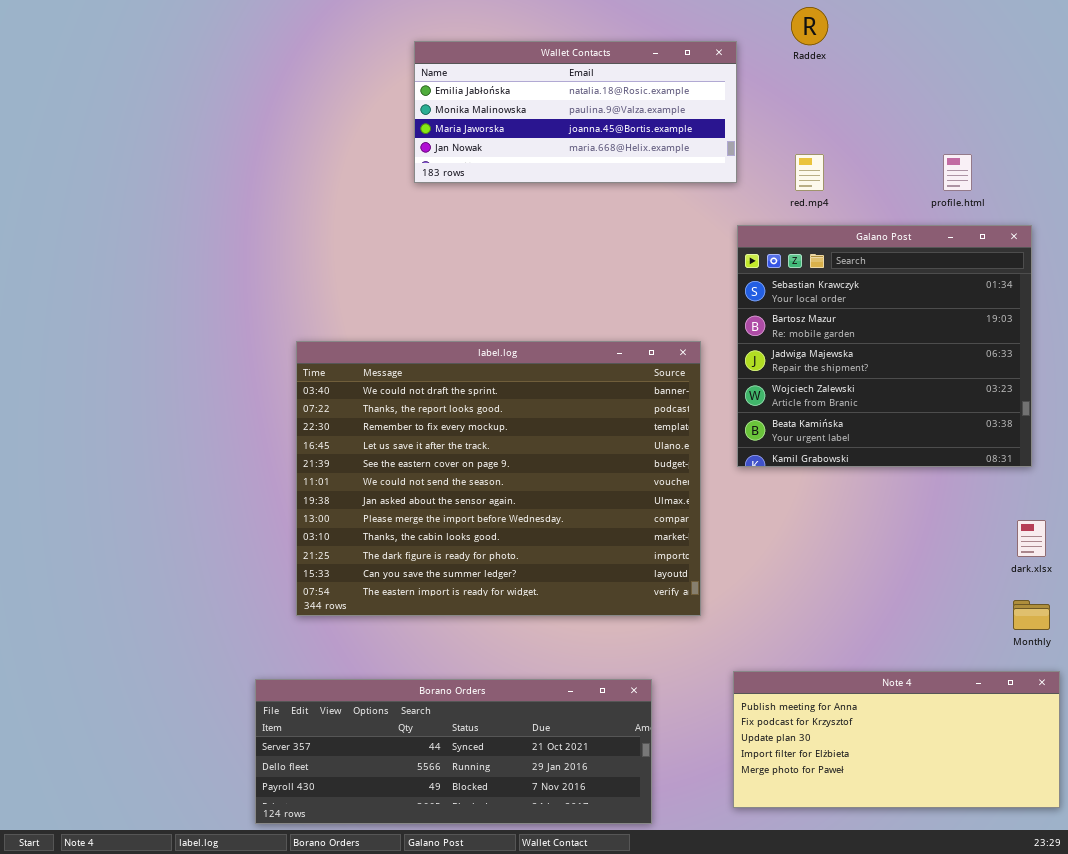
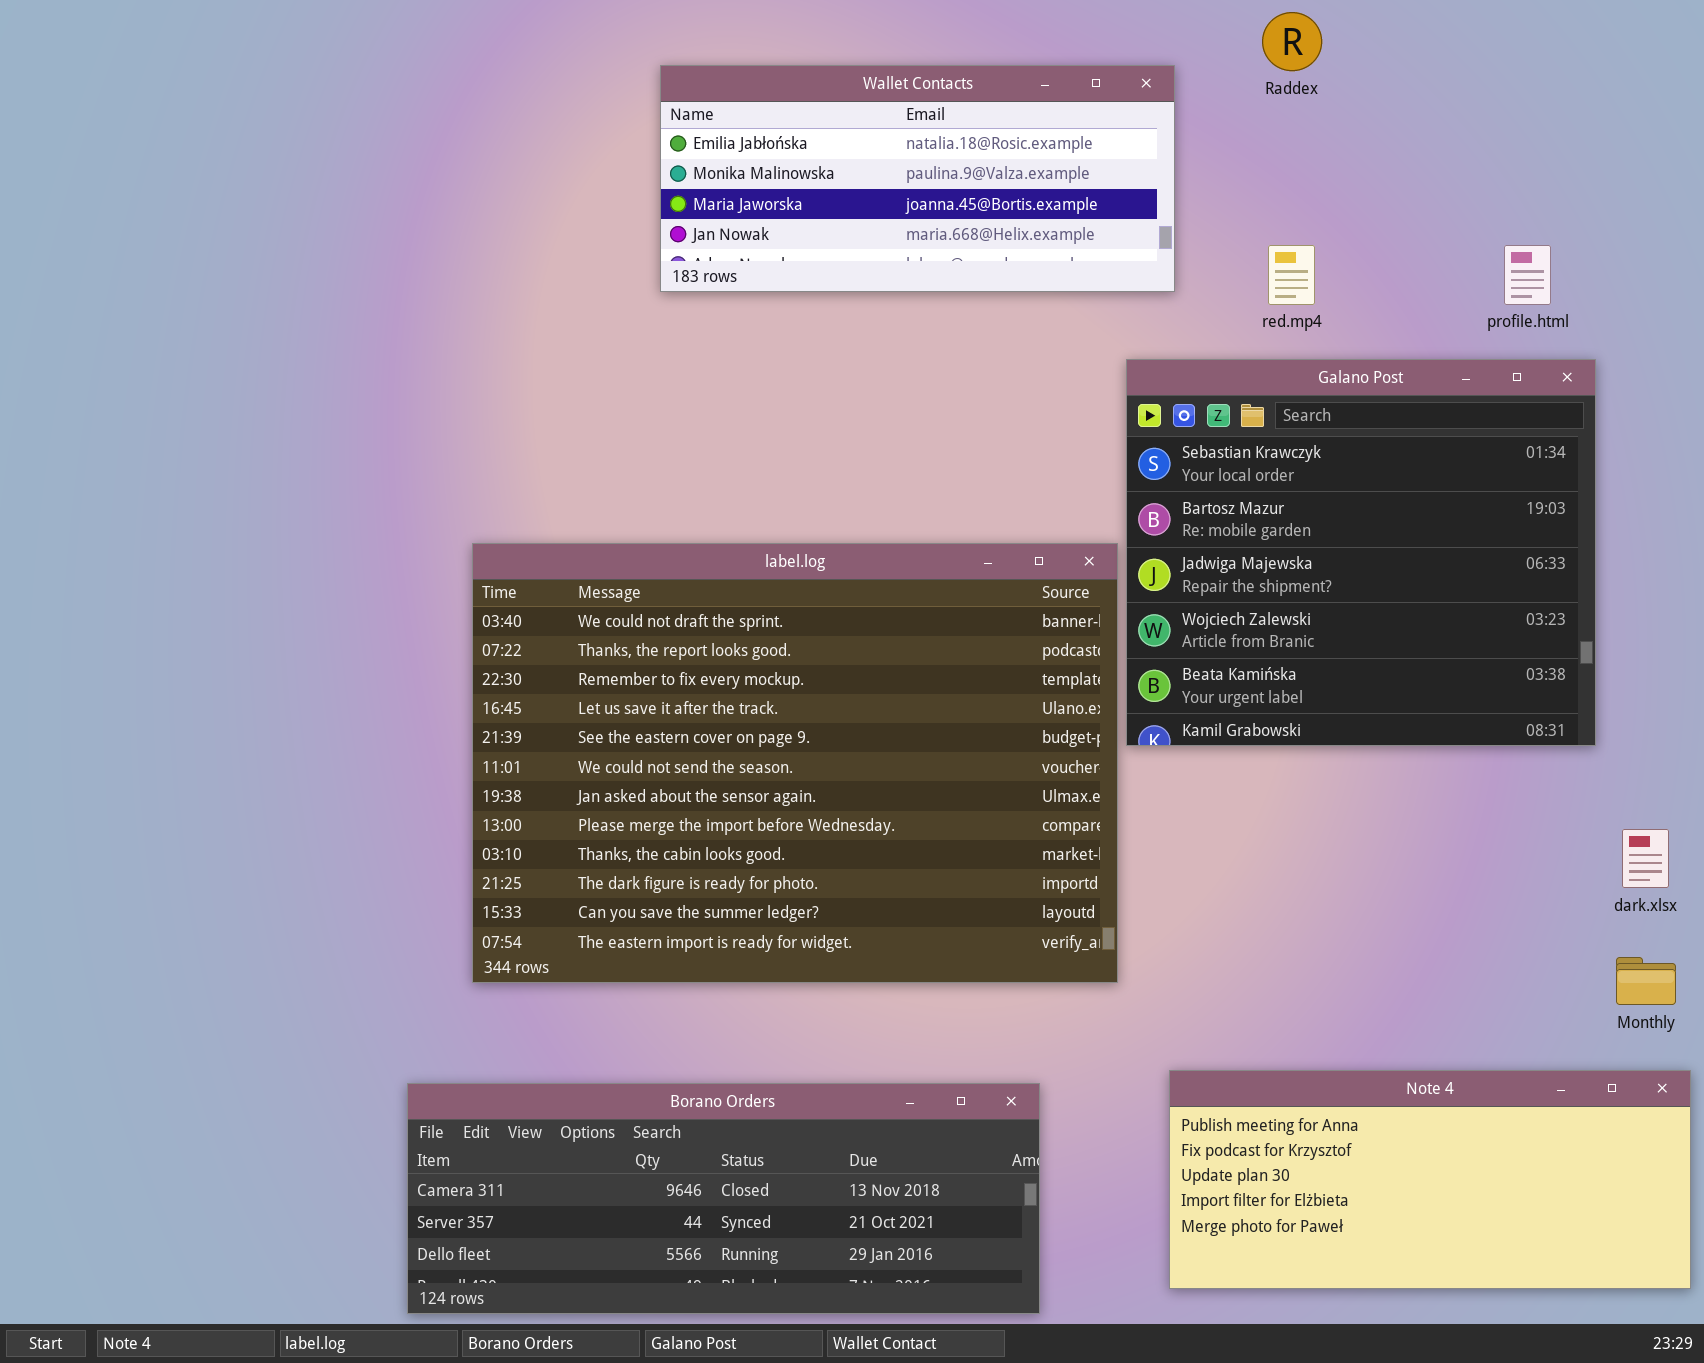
Galano Post: [737,225,1032,467] -> [1126,359,1596,746], moved
Borano Orders: [255,679,652,824] -> [407,1083,1040,1314], scrolled up 1 row

